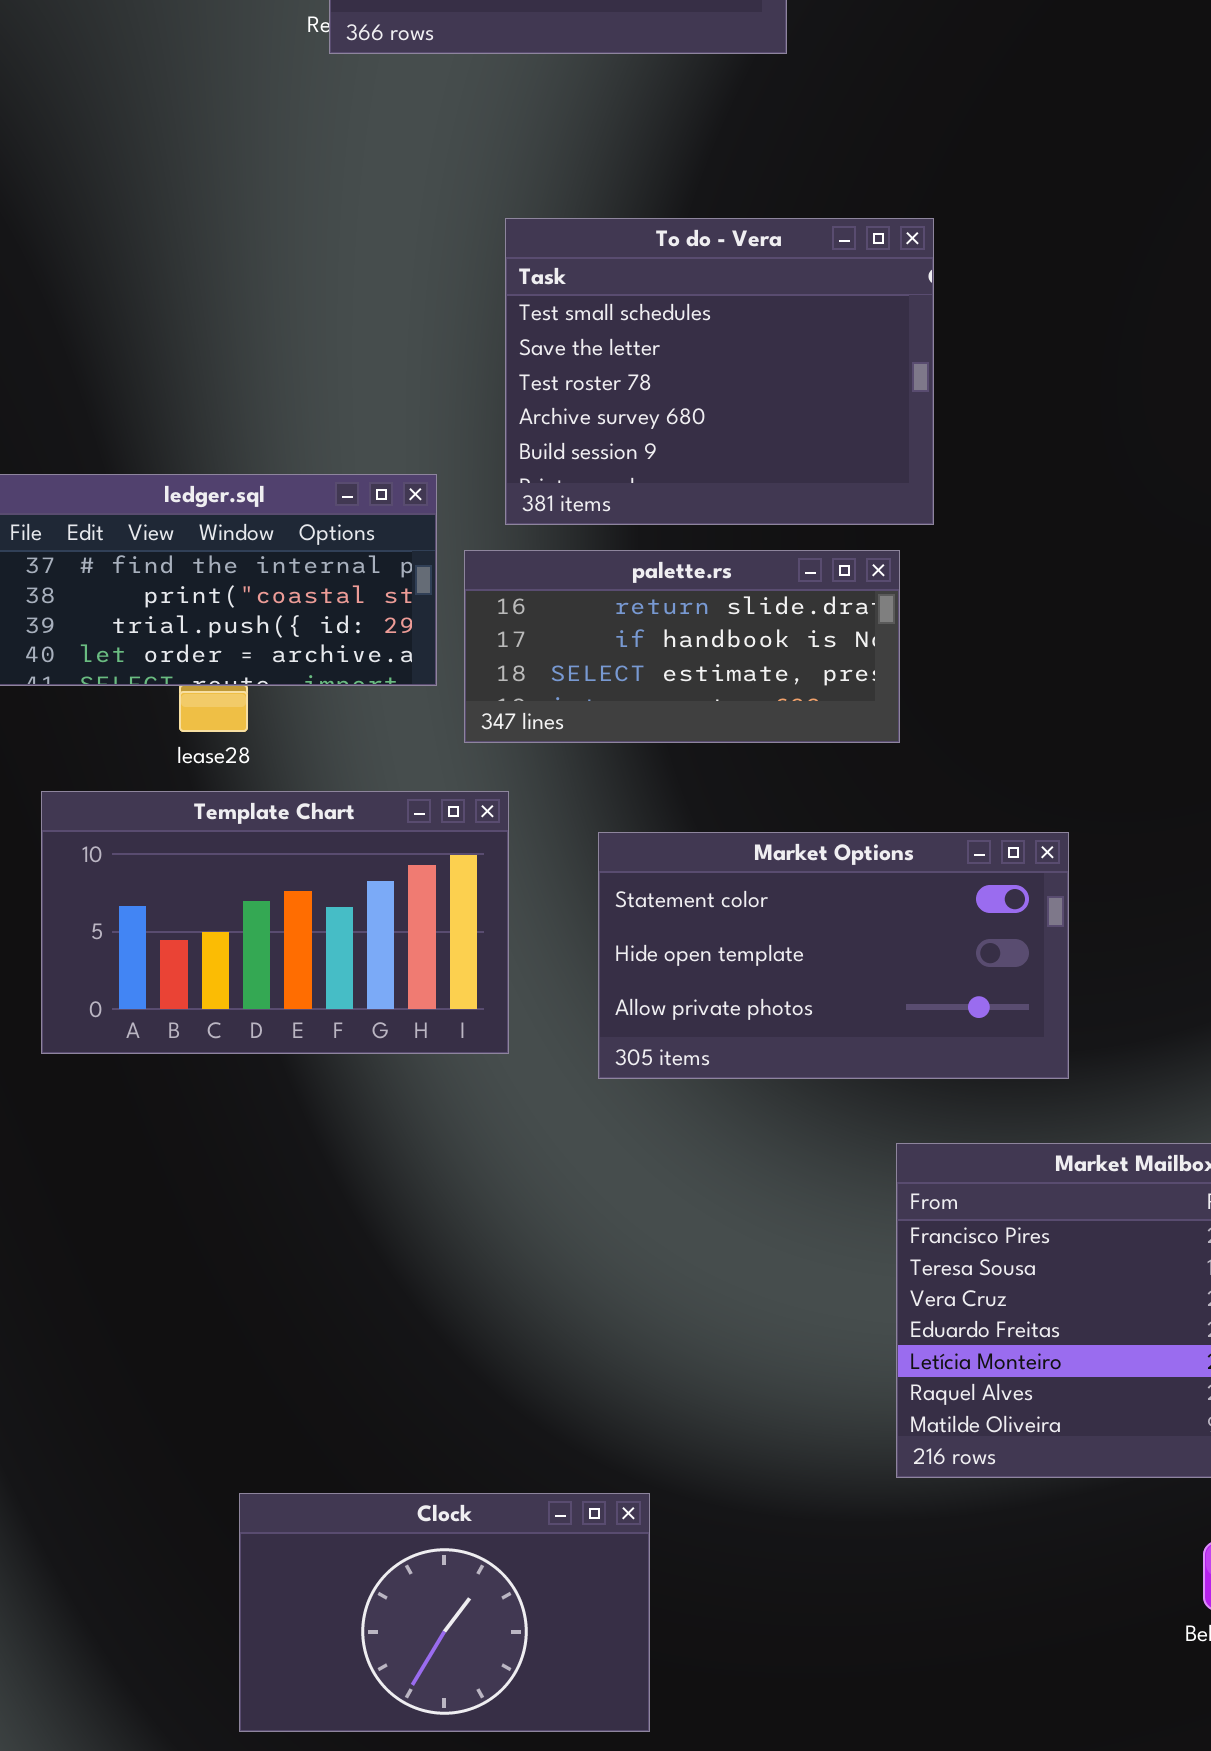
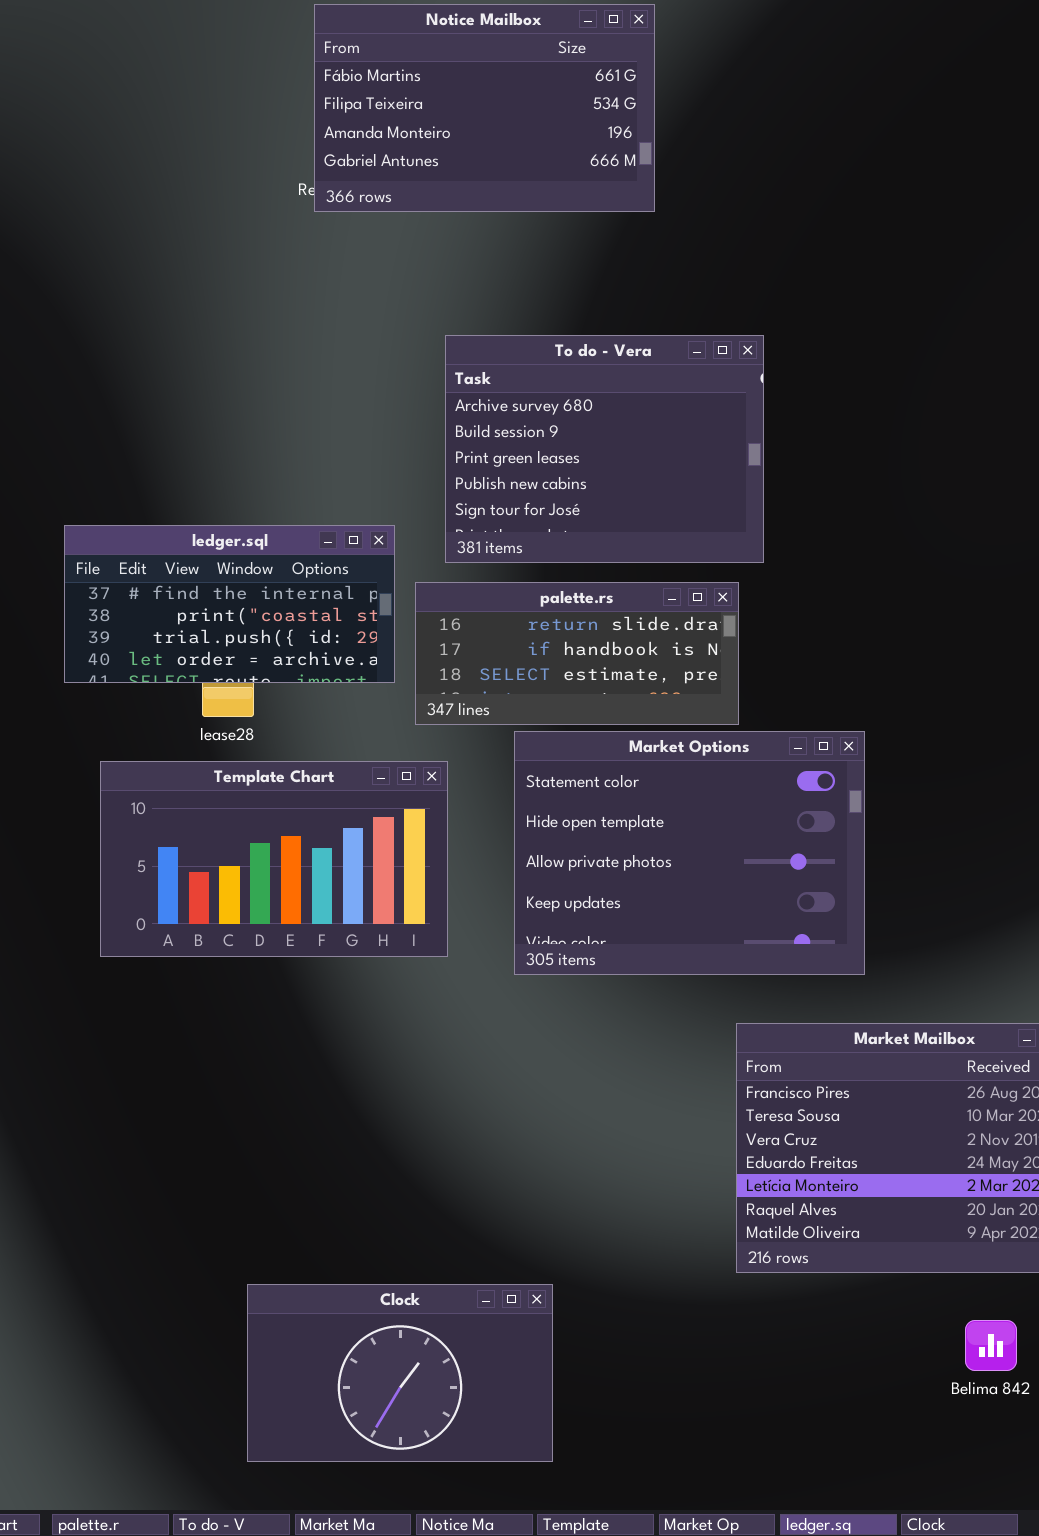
To do - Vera: [505,218,934,525] -> [445,335,764,563], scrolled down 3 rows
Market Options: [598,832,1069,1079] -> [514,731,865,975], resized

